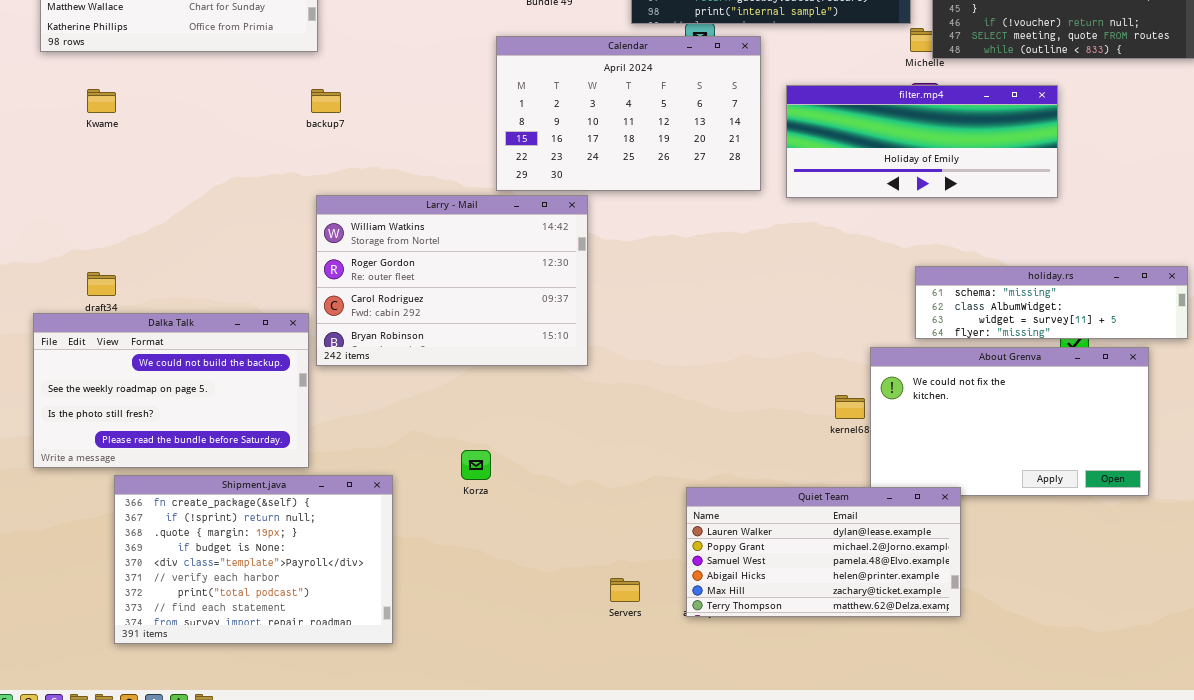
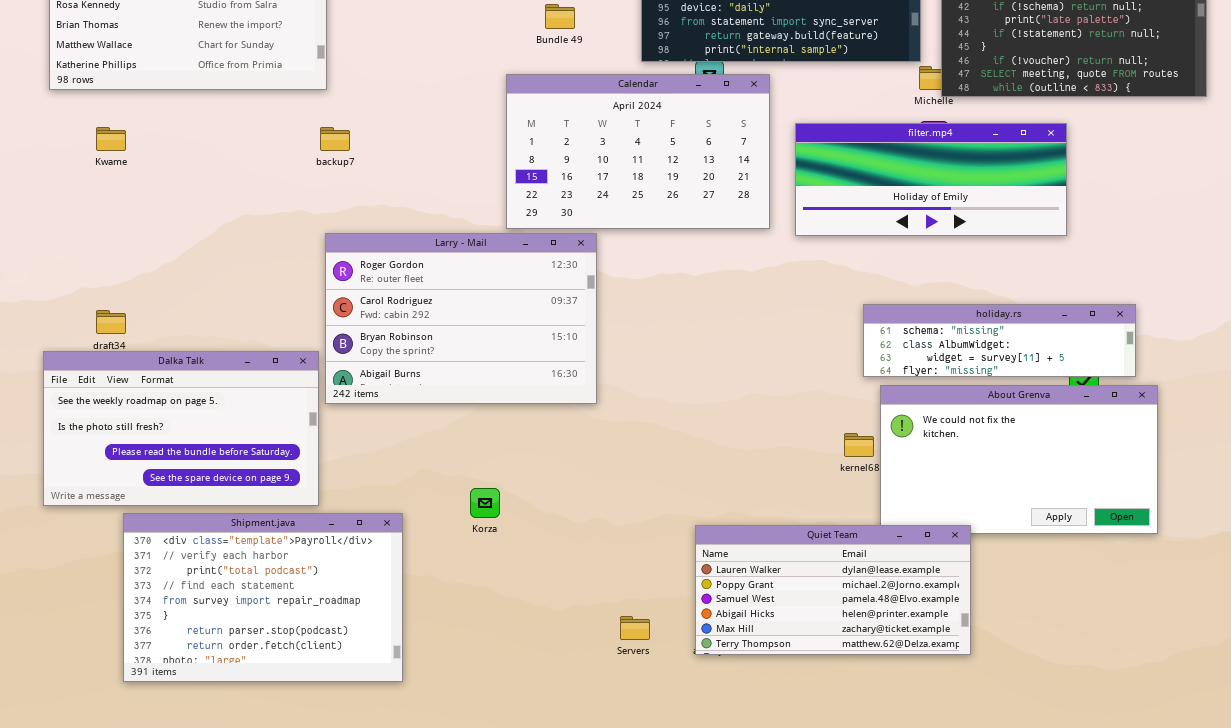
Larry - Mail: [316,195,588,366] -> [325,233,597,404], scrolled down 1 row
holiday.rs: [915,266,1188,339] -> [863,304,1136,377], moved
Dalka Talk: [33,313,309,468] -> [43,351,319,506], scrolled down 1 row
Shipment.java: [114,475,393,644] -> [123,513,403,682], scrolled down 4 rows

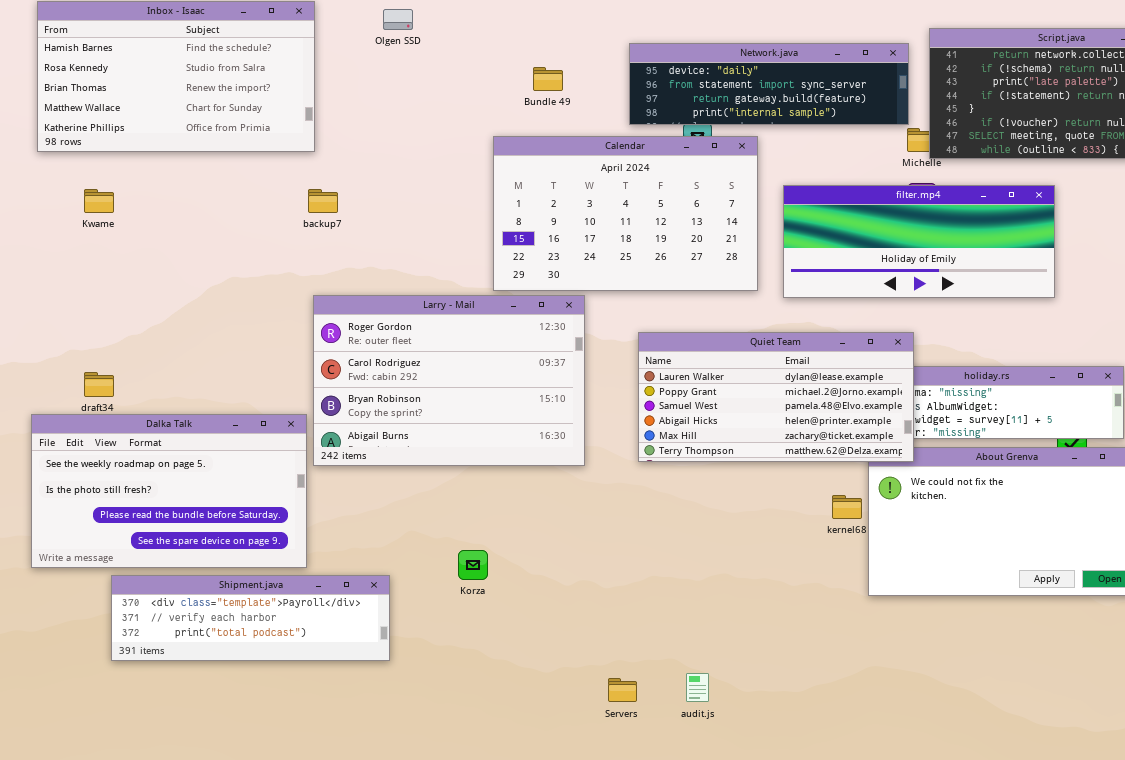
Shipment.java: [123,513,403,682] -> [111,575,390,661], resized
Quiet Team: [695,525,971,655] -> [638,332,914,462], moved

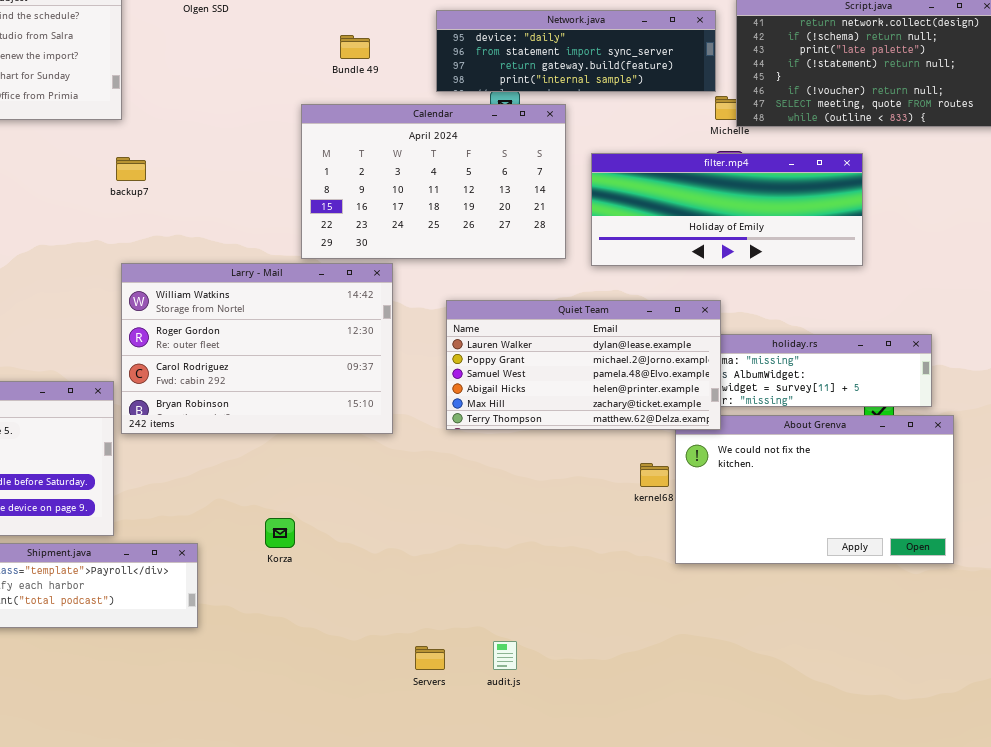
Larry - Mail: [313,295,585,466] -> [121,263,393,434], scrolled up 1 row

